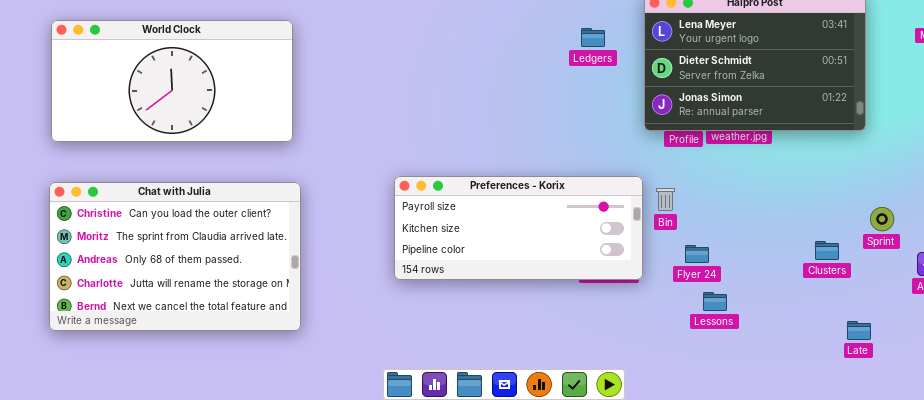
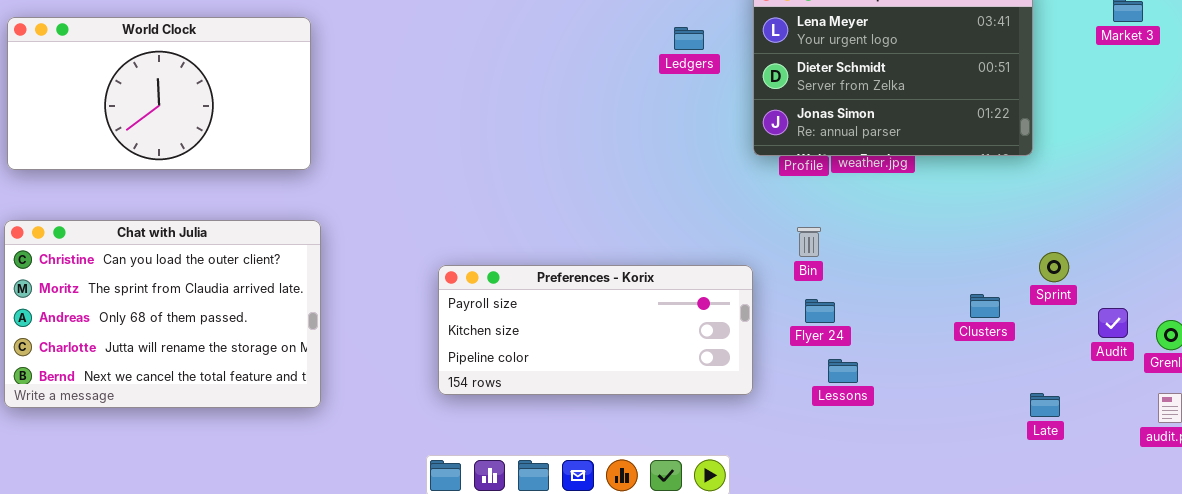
Preferences - Korix: [394,176,643,280] -> [438,265,753,395], moved
Bin: [656,188,675,211] -> [797,227,821,257], moved
Late: [847,321,871,340] -> [1030,393,1060,417], moved

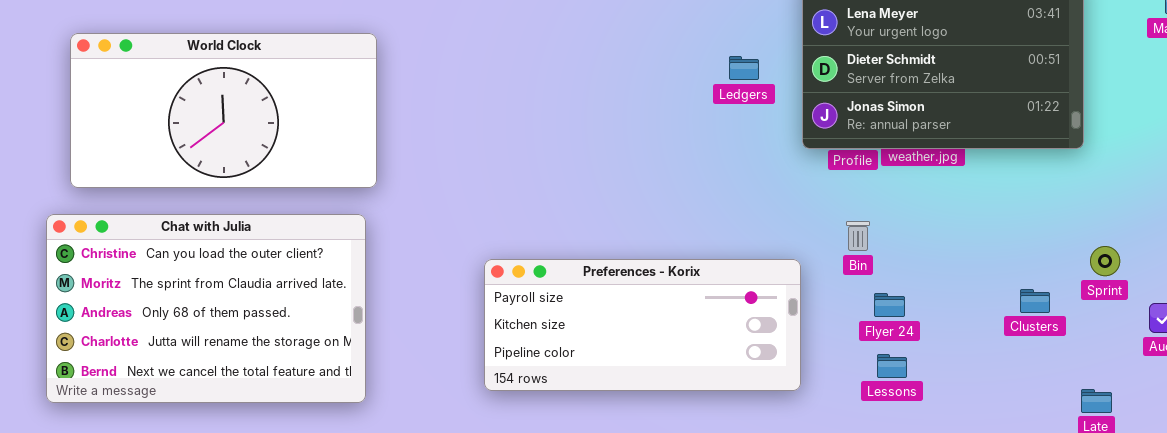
World Clock: [7,17,311,170] -> [70,33,377,188], moved
Ledgers: [674,27,704,50] -> [729,56,759,80], moved
Flyer 24: [805,299,835,323] -> [874,293,905,317], moved

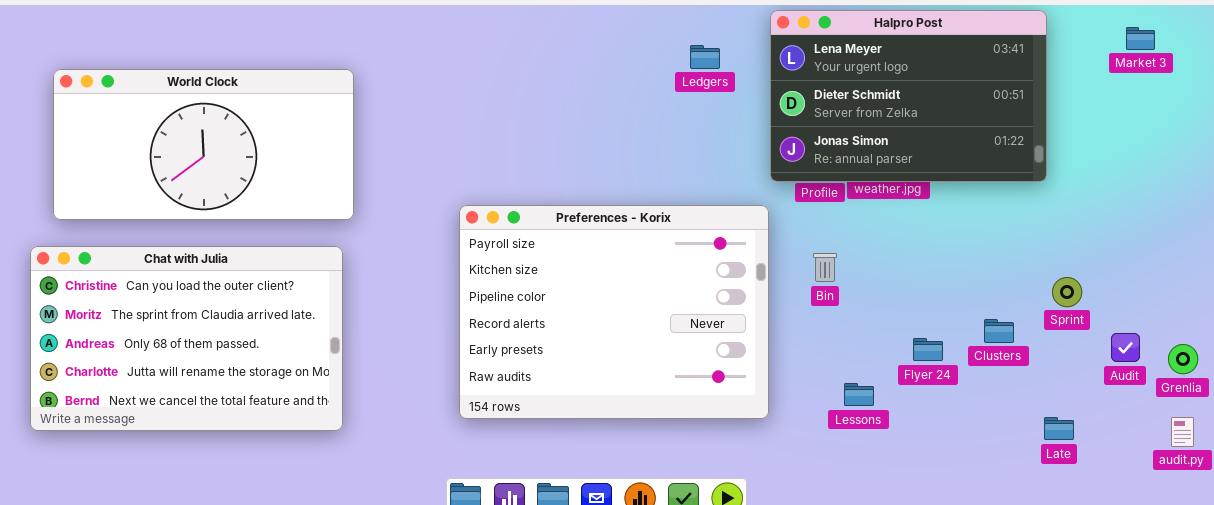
Ledgers: [729,56,759,80] -> [690,45,720,69], moved
Preferences - Korix: [484,259,801,391] -> [459,205,769,419], resized
Flyer 24: [874,293,905,317] -> [913,338,943,361], moved

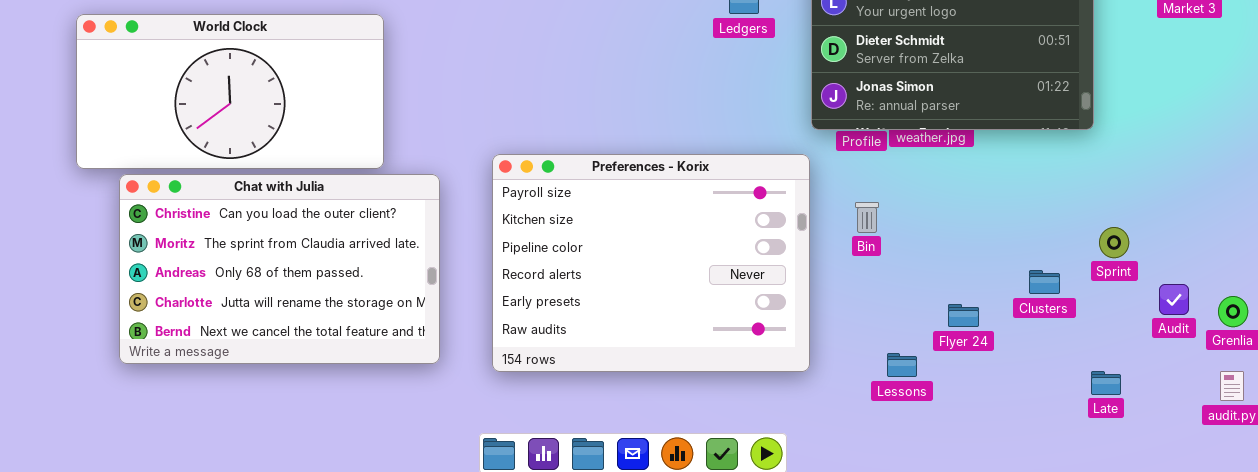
Chat with Julia: [30,246,343,431] -> [119,174,440,364], moved
Flyer 24: [913,338,943,361] -> [948,304,979,327], moved
Lessons: [844,383,874,406] -> [887,353,917,377], moved

